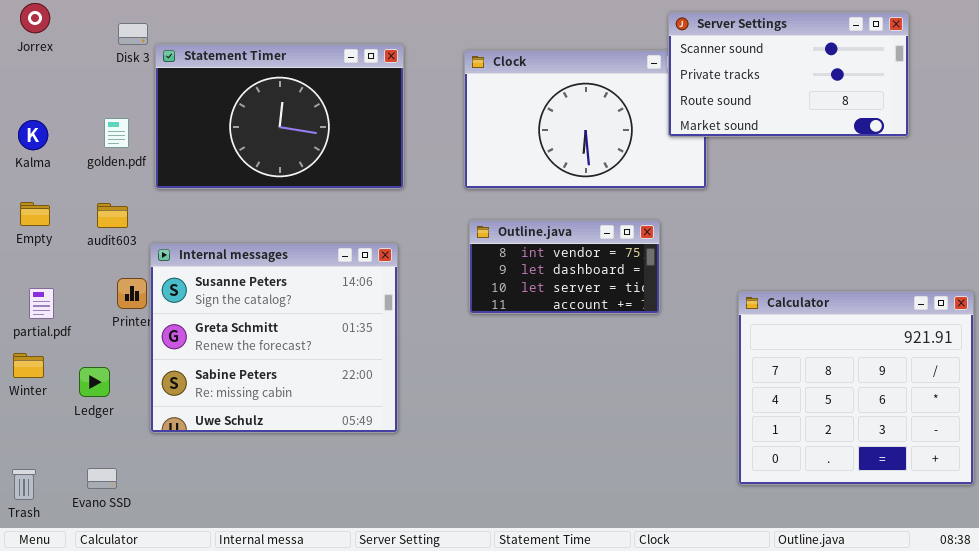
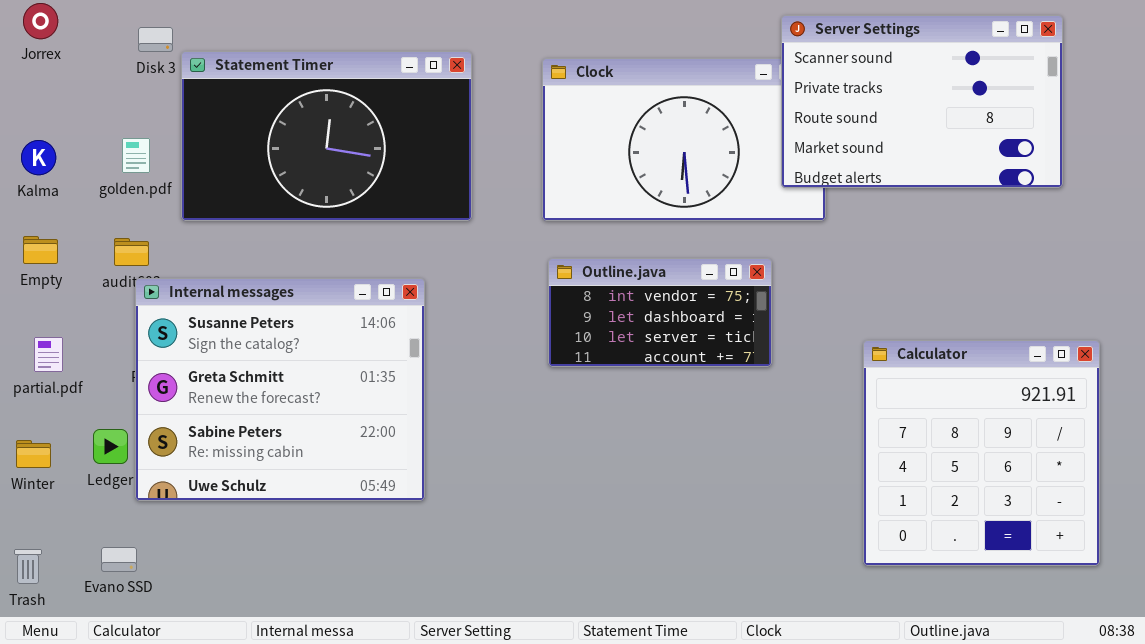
Server Settings: [668,12,909,137] -> [781,15,1063,188], resized
Internal messages: [150,243,398,433] -> [135,278,425,501], moved
Calculator: [738,291,974,485] -> [863,340,1100,566], resized
Winter: [13,353,44,378] -> [16,440,51,468], moved

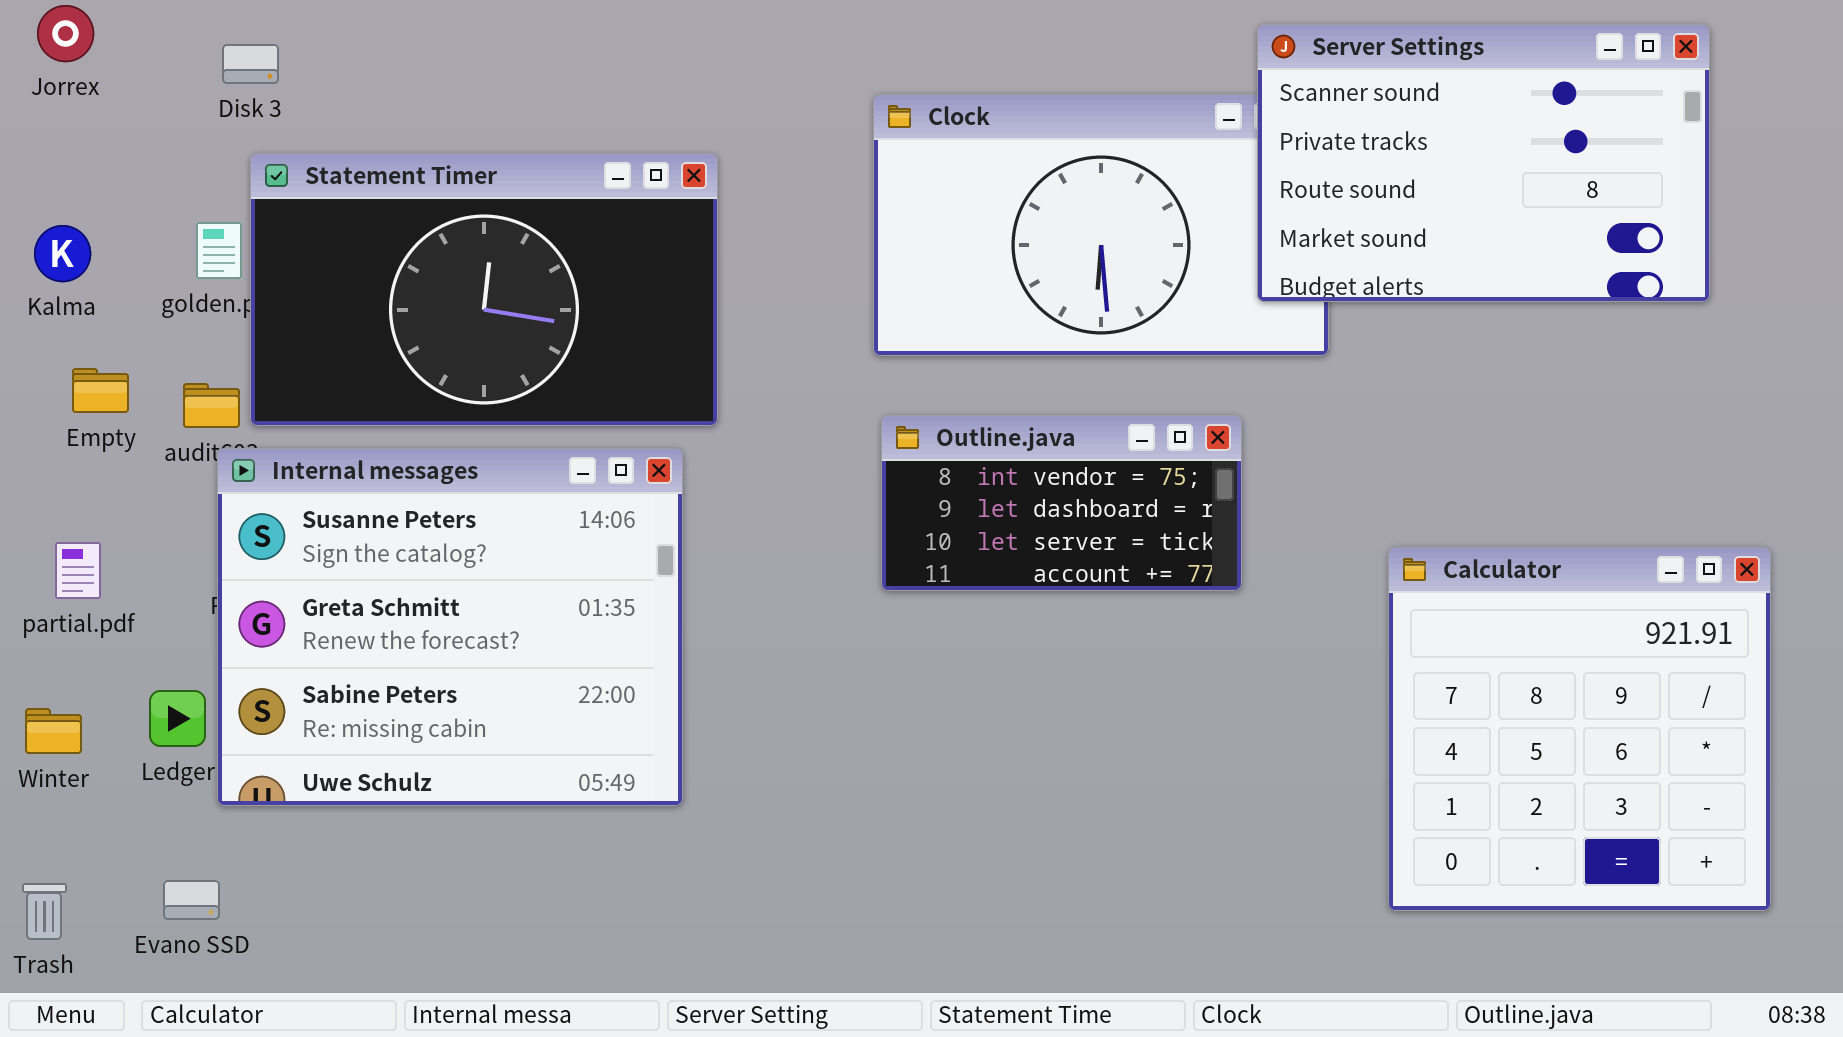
Statement Timer: [181,51,472,221] -> [250,153,718,426], moved
Empty: [23,236,58,264] -> [72,368,129,413], moved

